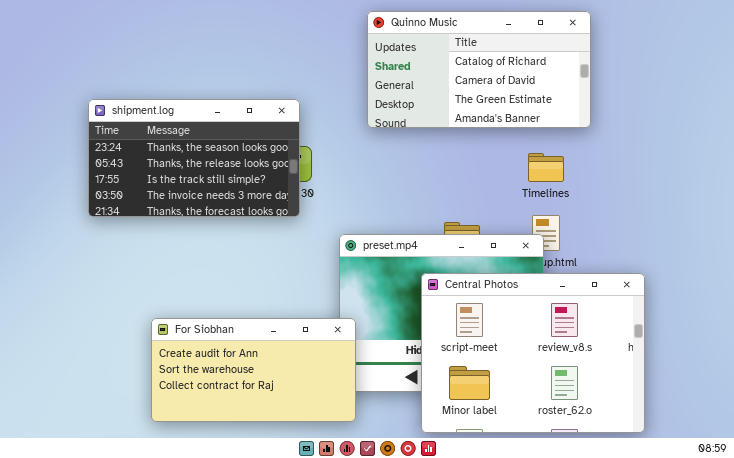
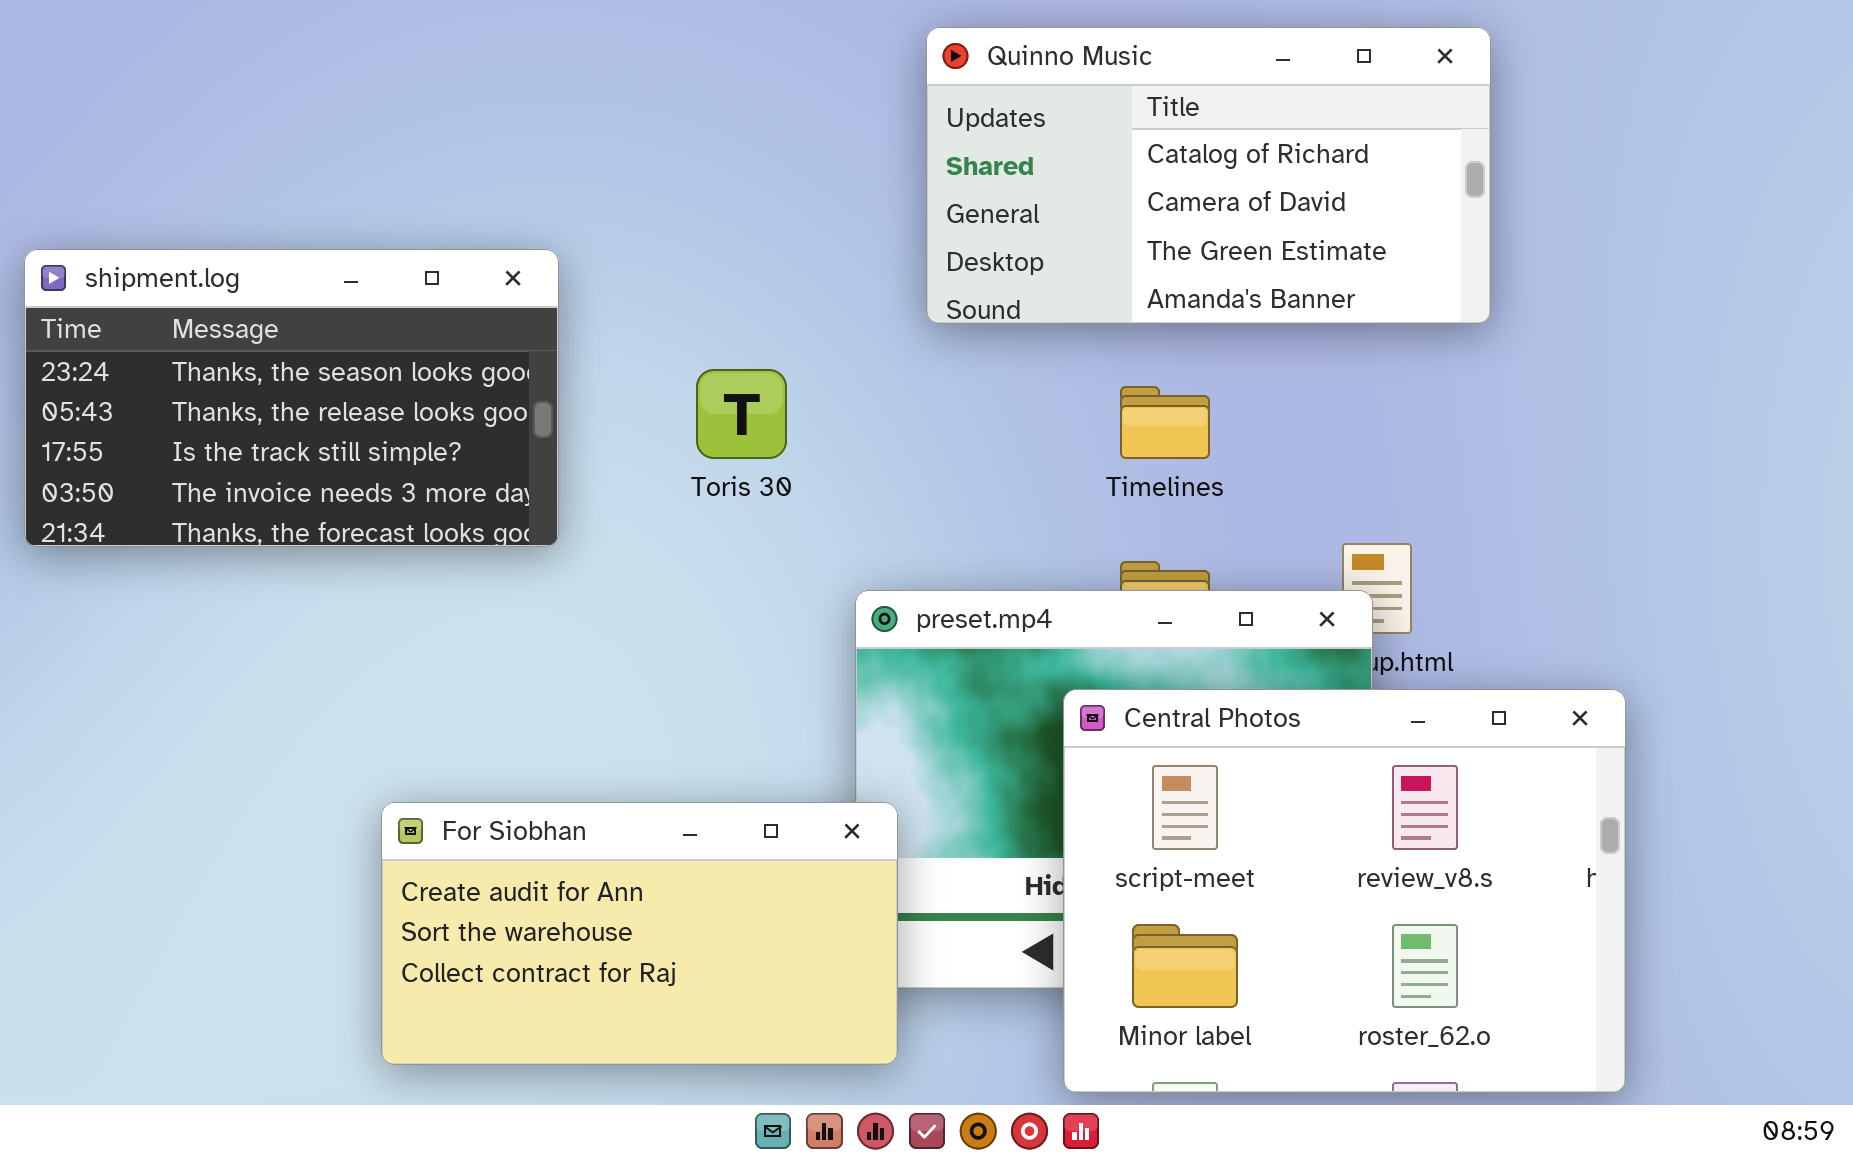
shipment.log: [88,99,300,217] -> [24,249,559,547], moved
Timelines: [528,153,564,182] -> [1120,386,1210,459], moved

